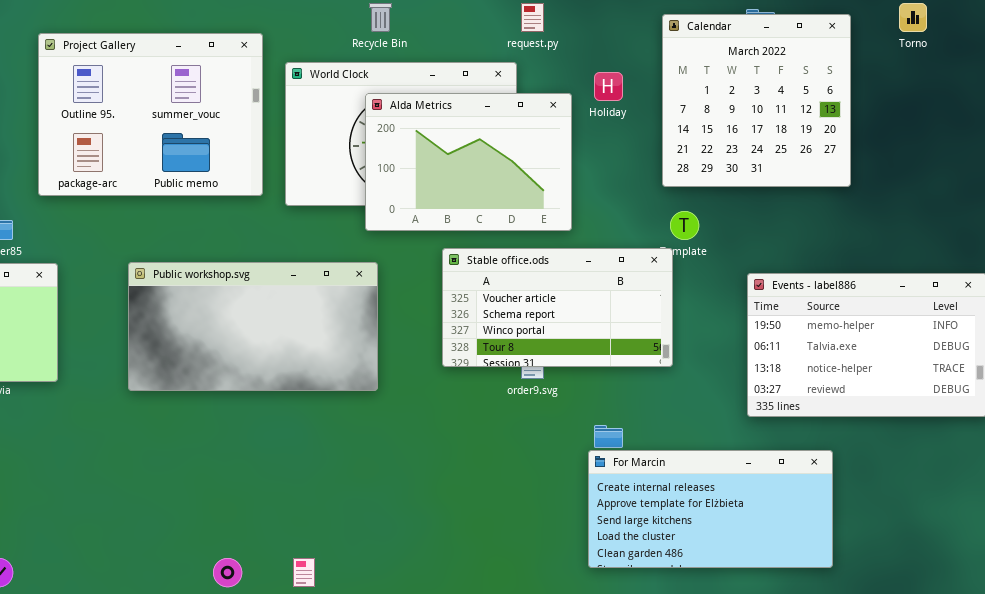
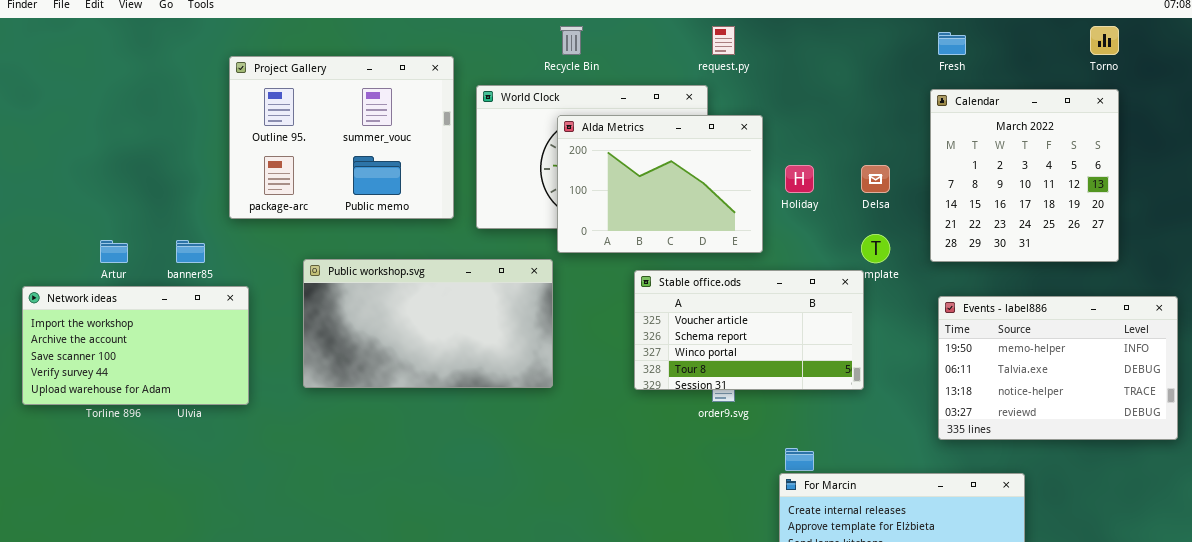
Calendar: [662,14,851,187] -> [930,89,1119,262], moved
Holiday: [594,72,623,101] -> [785,165,814,193], moved
Public workshop.svg: [128,262,378,391] -> [303,259,553,388], moved

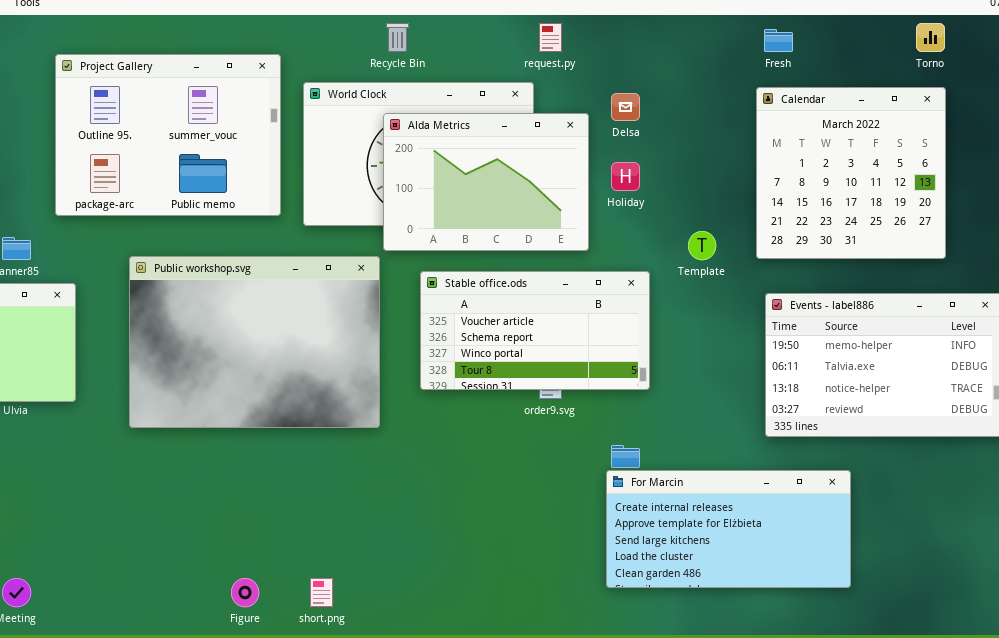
Delsa: [861,165,890,193] -> [611,93,640,121], moved
Public workshop.svg: [303,259,553,388] -> [129,256,380,428], resized
Stable office.ods: [634,270,864,390] -> [420,271,650,390], moved

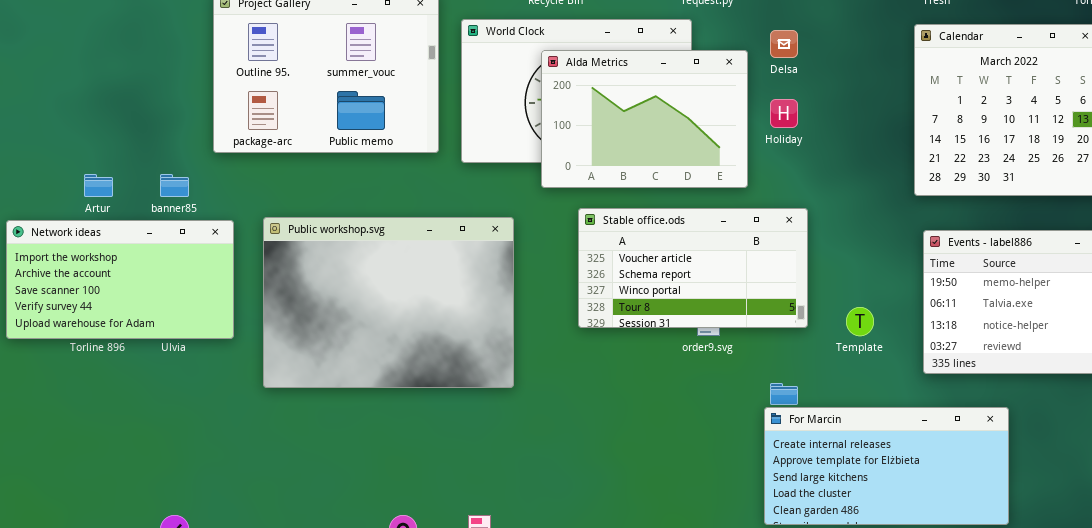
Template: [688,231,716,260] -> [846,307,874,336], moved
Public workshop.svg: [129,256,380,428] -> [263,217,514,388], moved

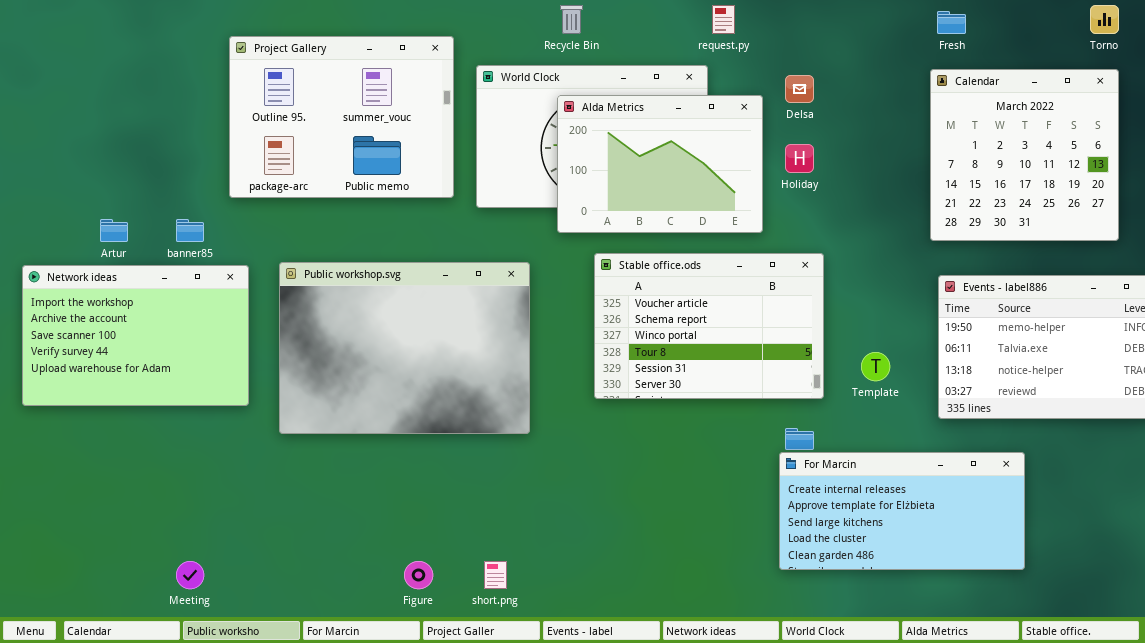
Stable office.ods: [578,208,808,328] -> [594,253,824,399], resized
Network ideas: [6,220,234,339] -> [22,265,249,406], resized

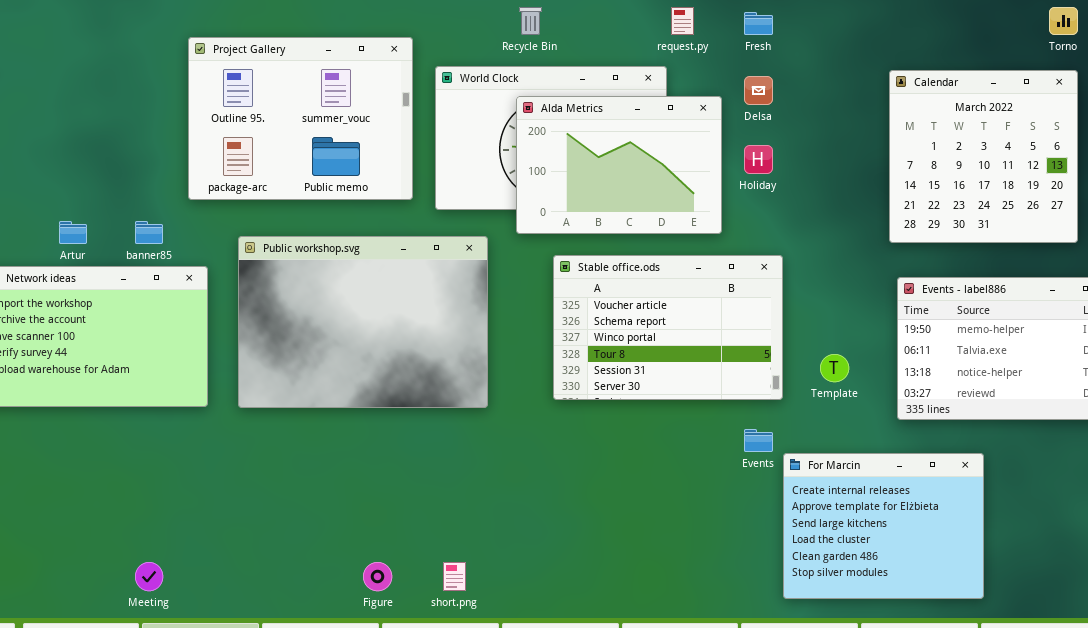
Fresh: [937,11,966,34] -> [744,12,773,35], moved
Public workshop.svg: [279,262,530,434] -> [238,236,488,408], moved
For Marcin: [779,452,1025,570] -> [783,453,984,599], resized

